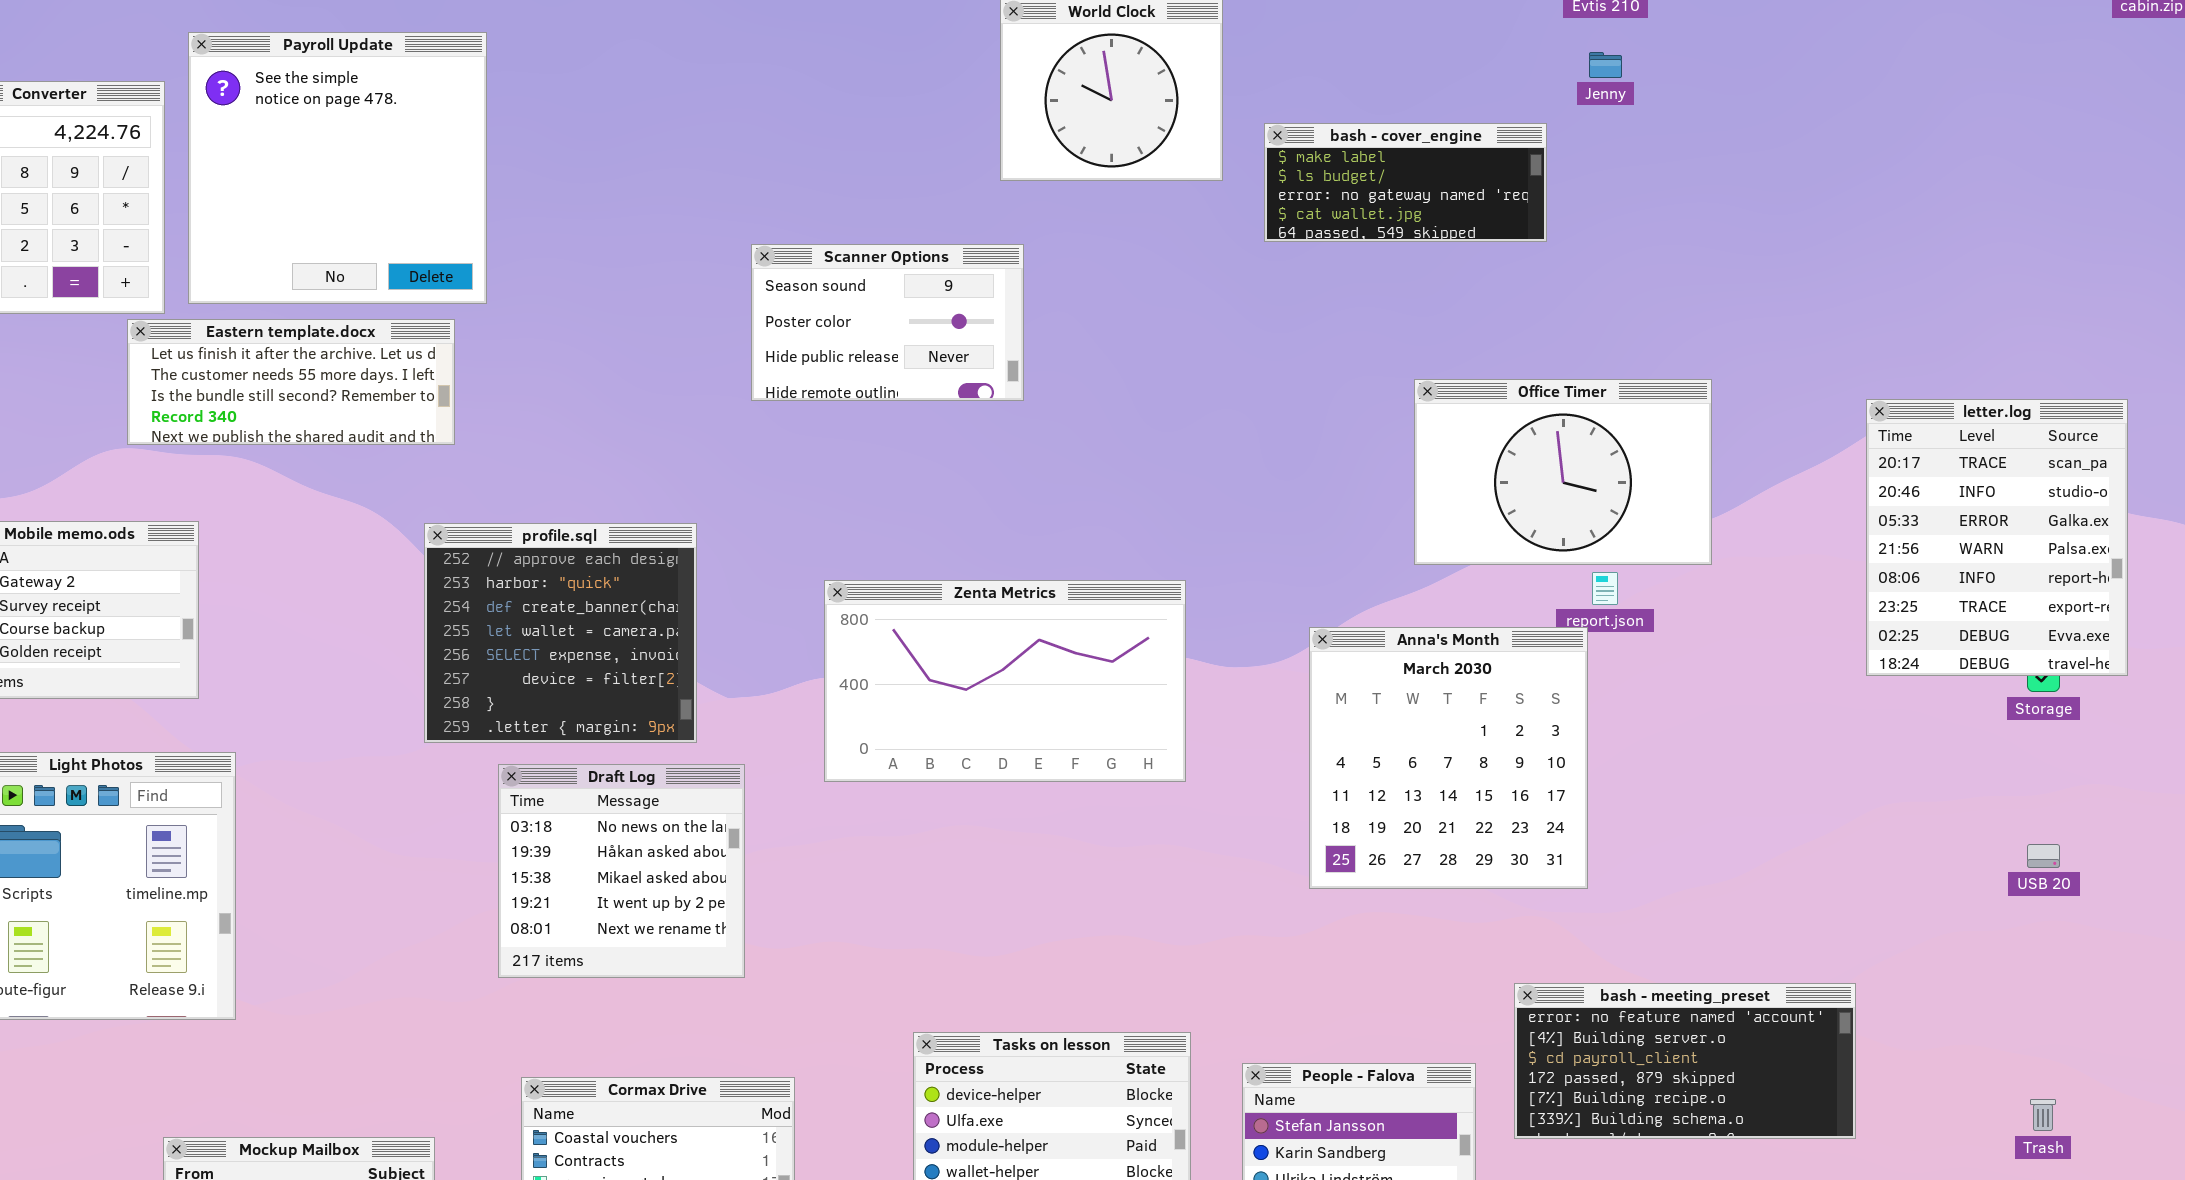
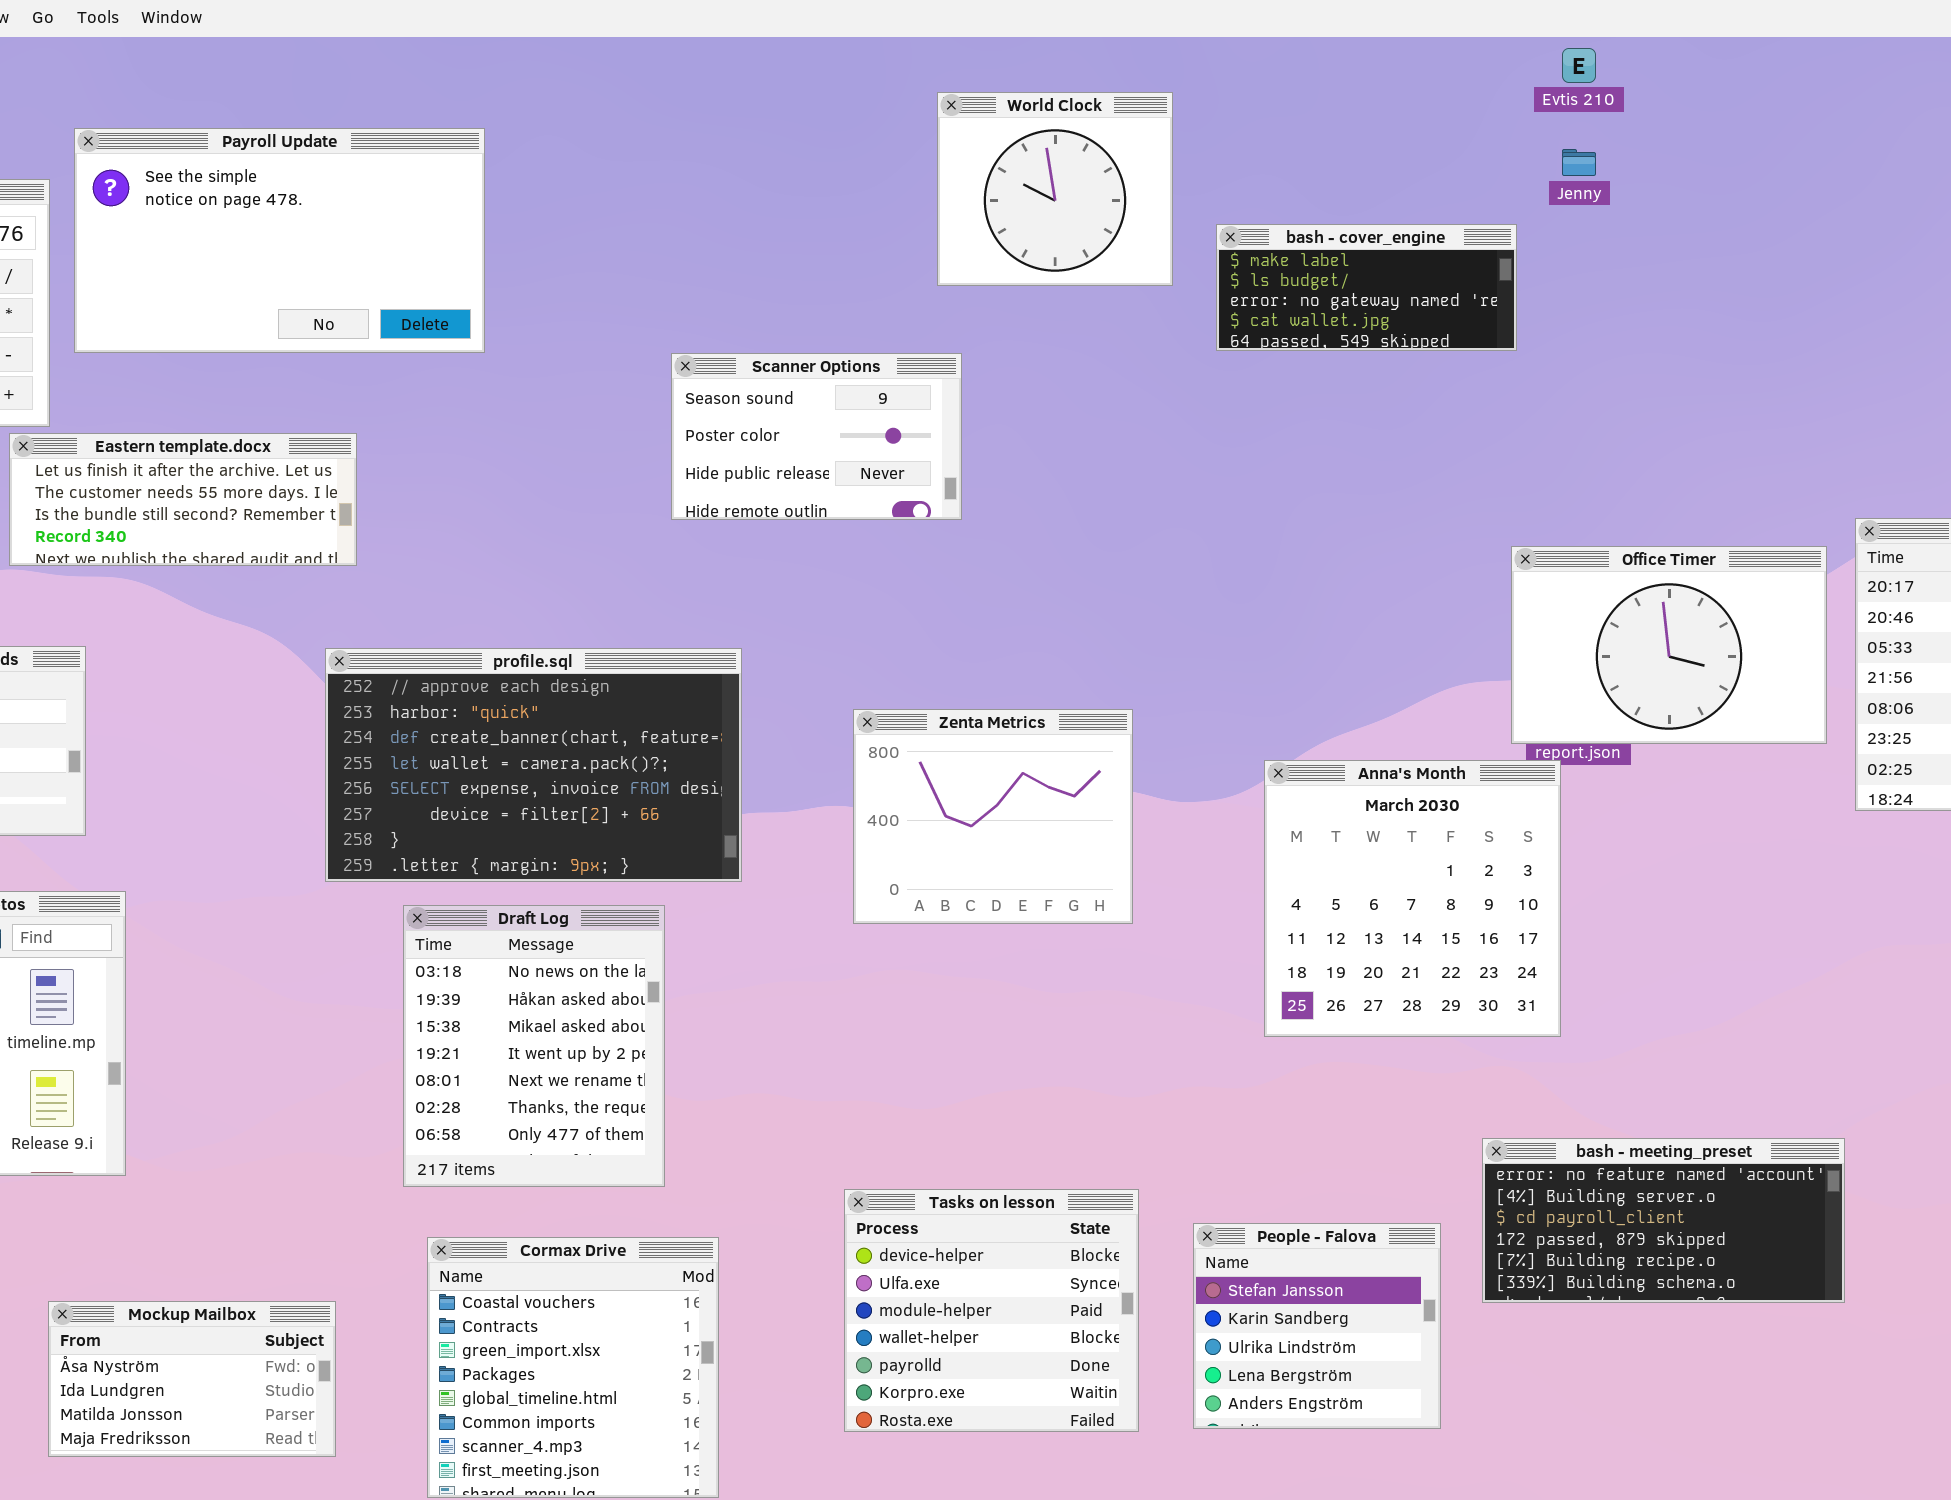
Payroll Update: [188,32,487,304] -> [74,128,485,353], resized
Office Timer: [1414,379,1712,565] -> [1511,546,1827,744], moved
profile.sql: [424,523,697,743] -> [325,648,742,882], resized
Zenta Metrics: [824,580,1186,782] -> [853,709,1133,924], resized
Draft Log: [498,764,745,978] -> [403,905,665,1187], resized

